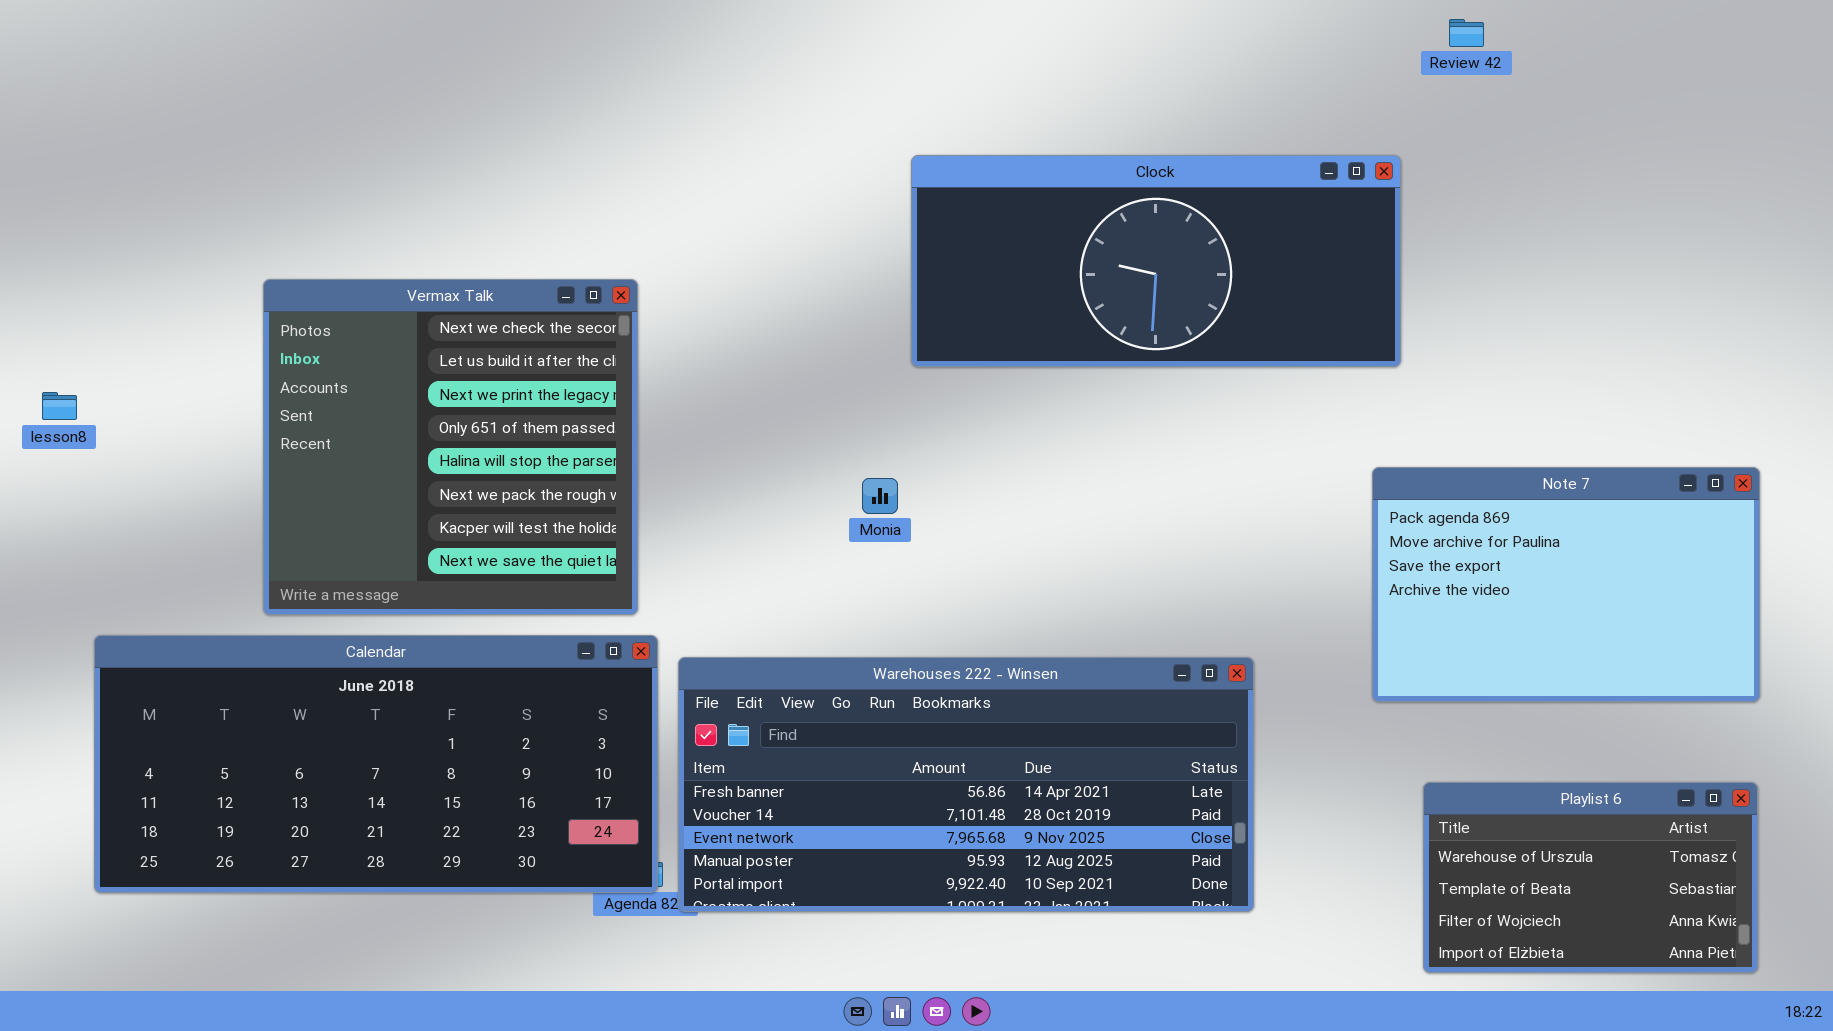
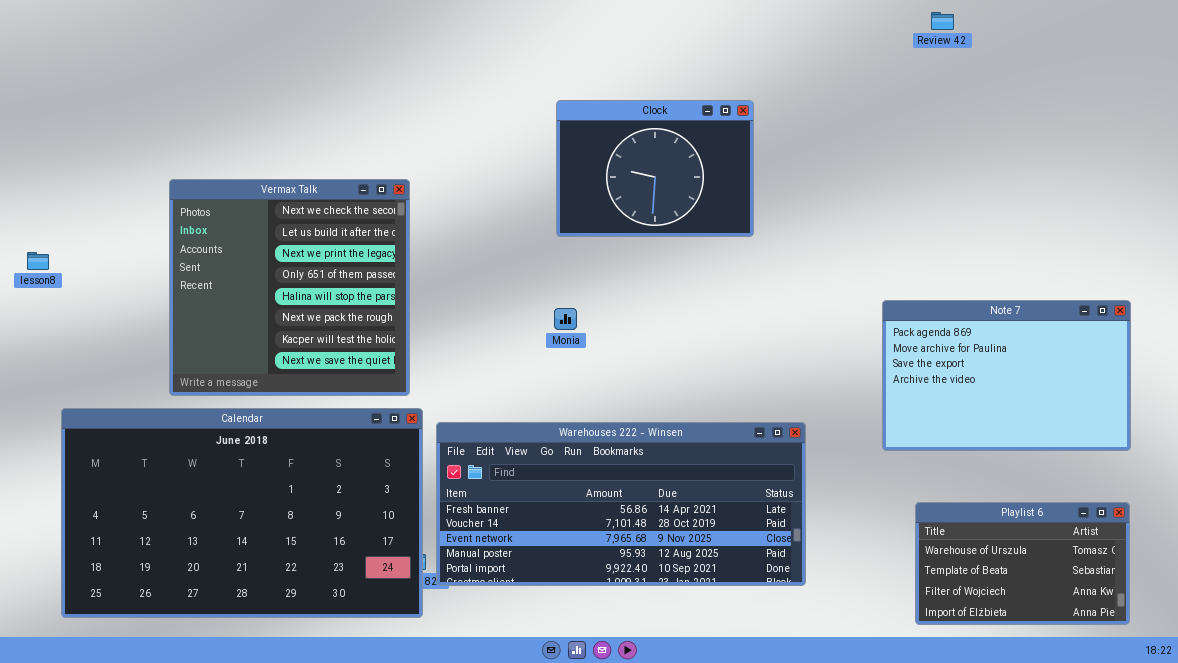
Clock: [911,155,1401,367] -> [556,100,754,237], moved, resized
Calendar: [94,635,658,893] -> [61,408,423,618], resized

